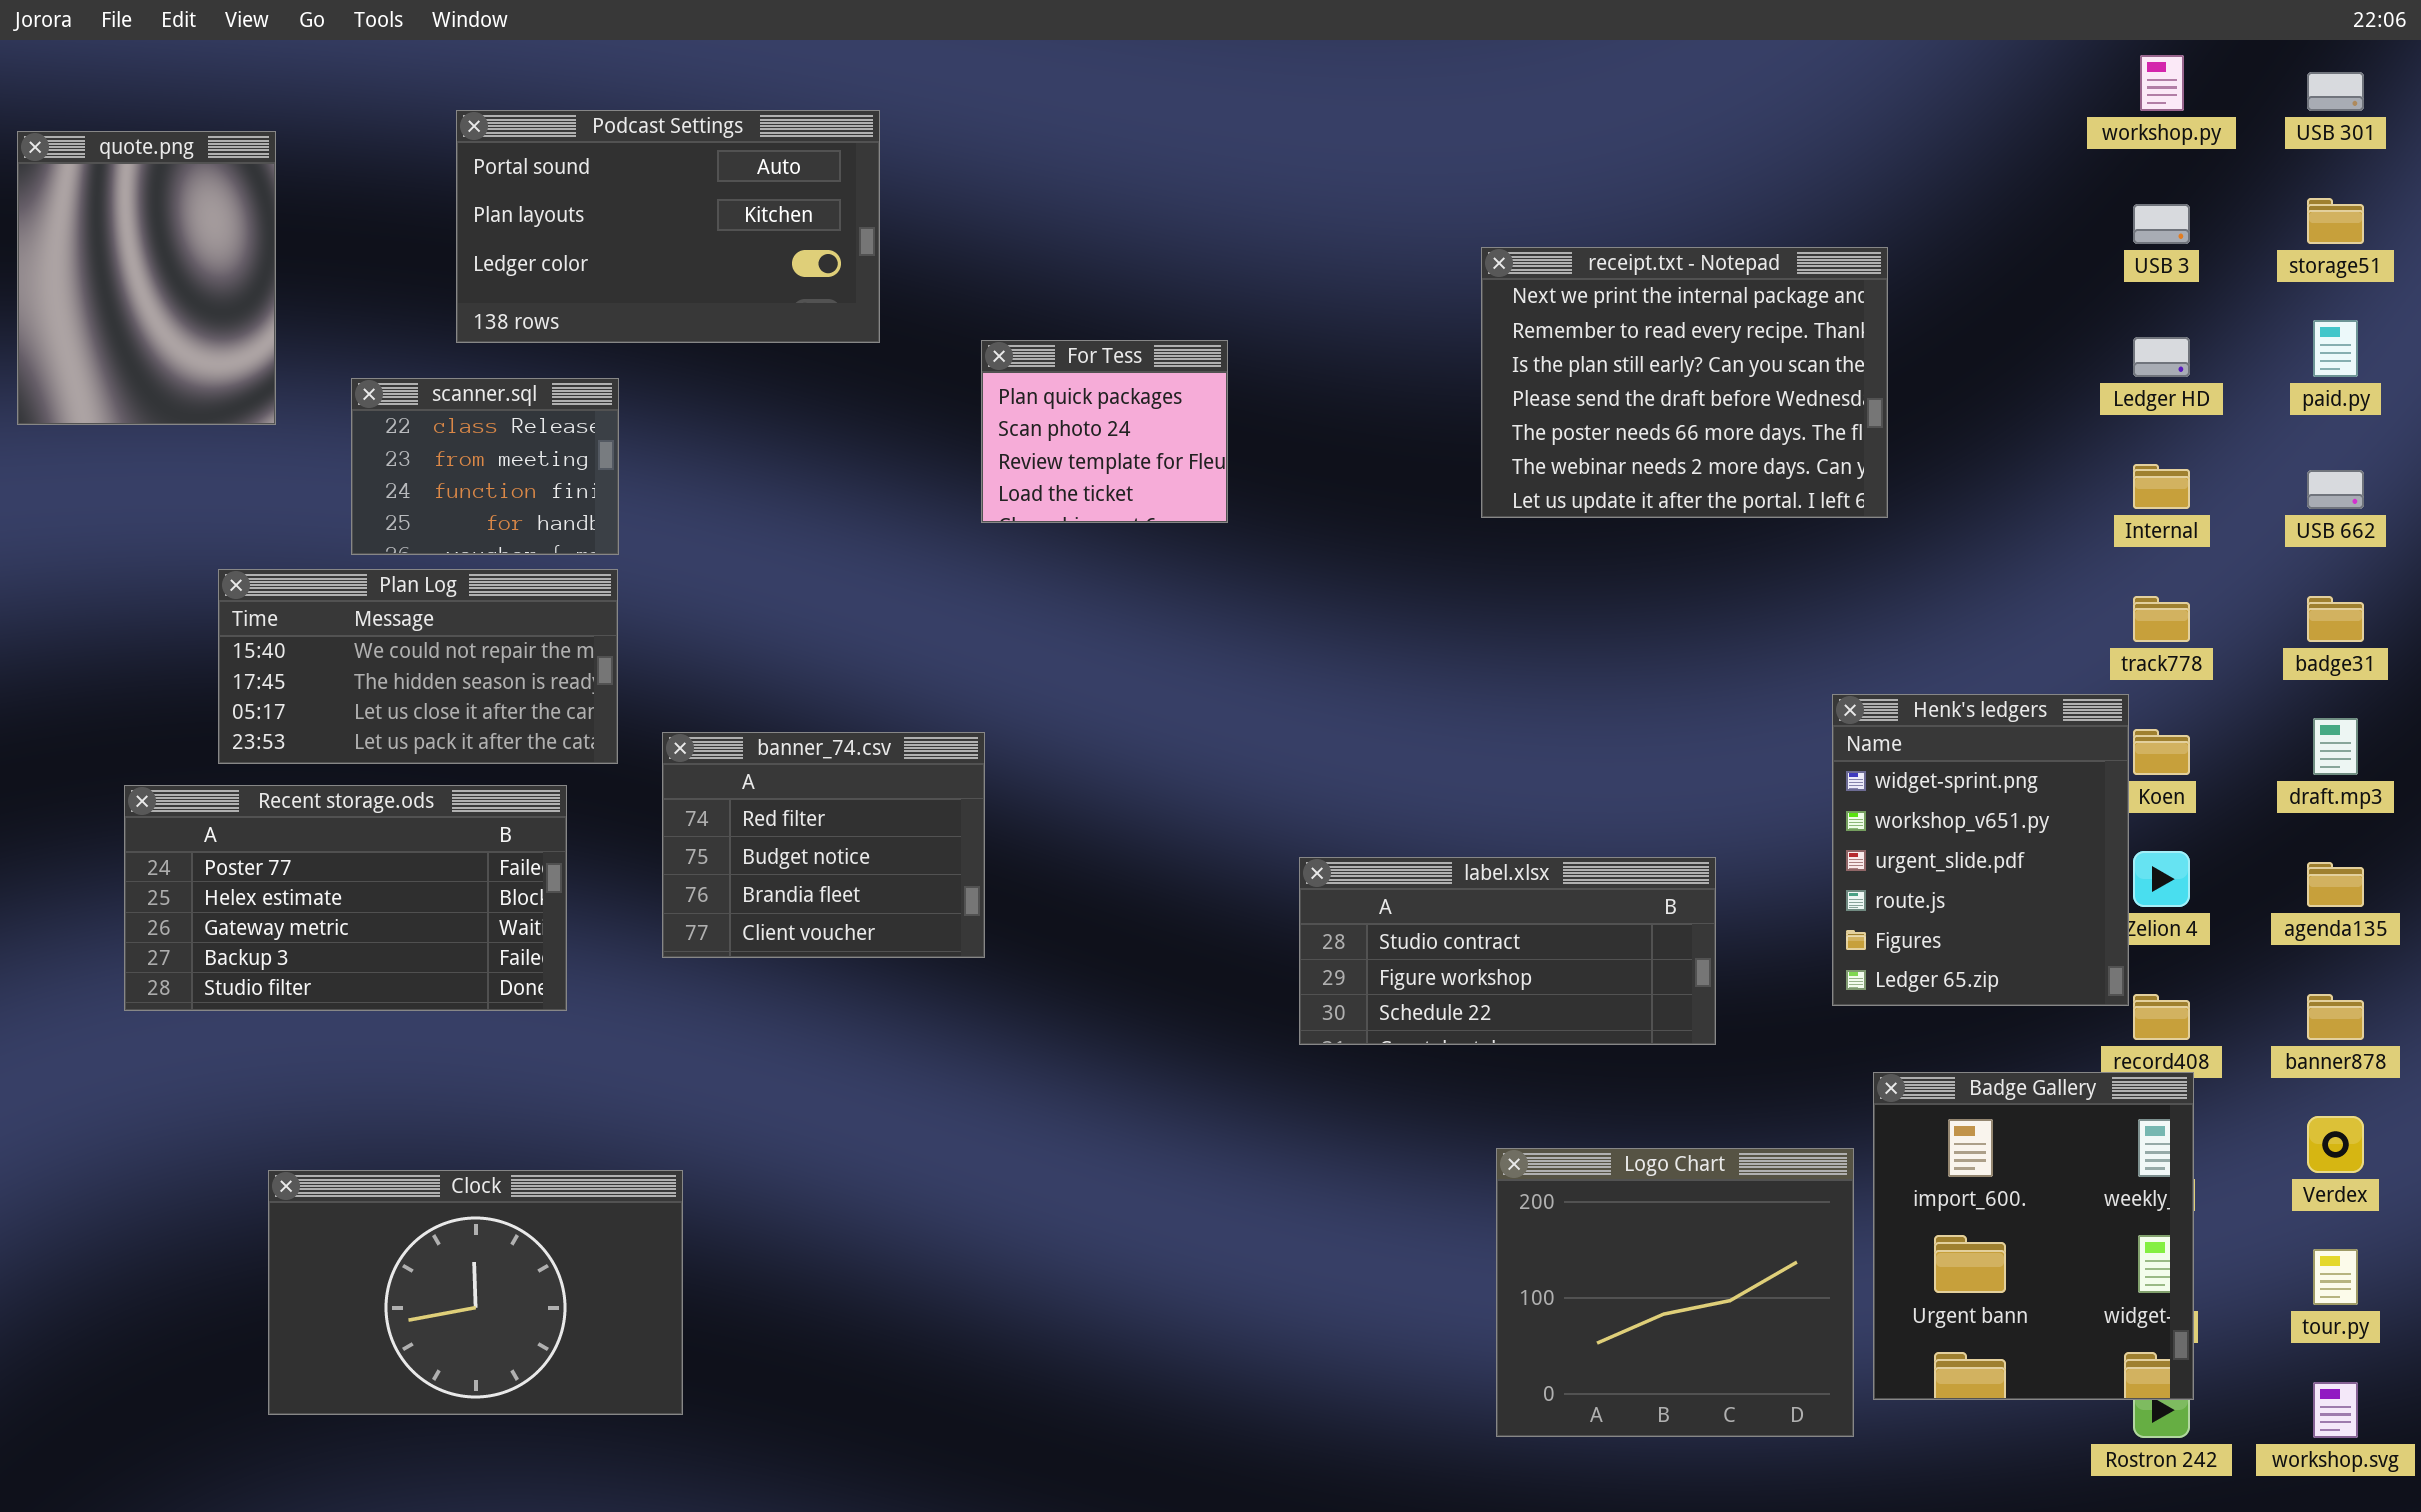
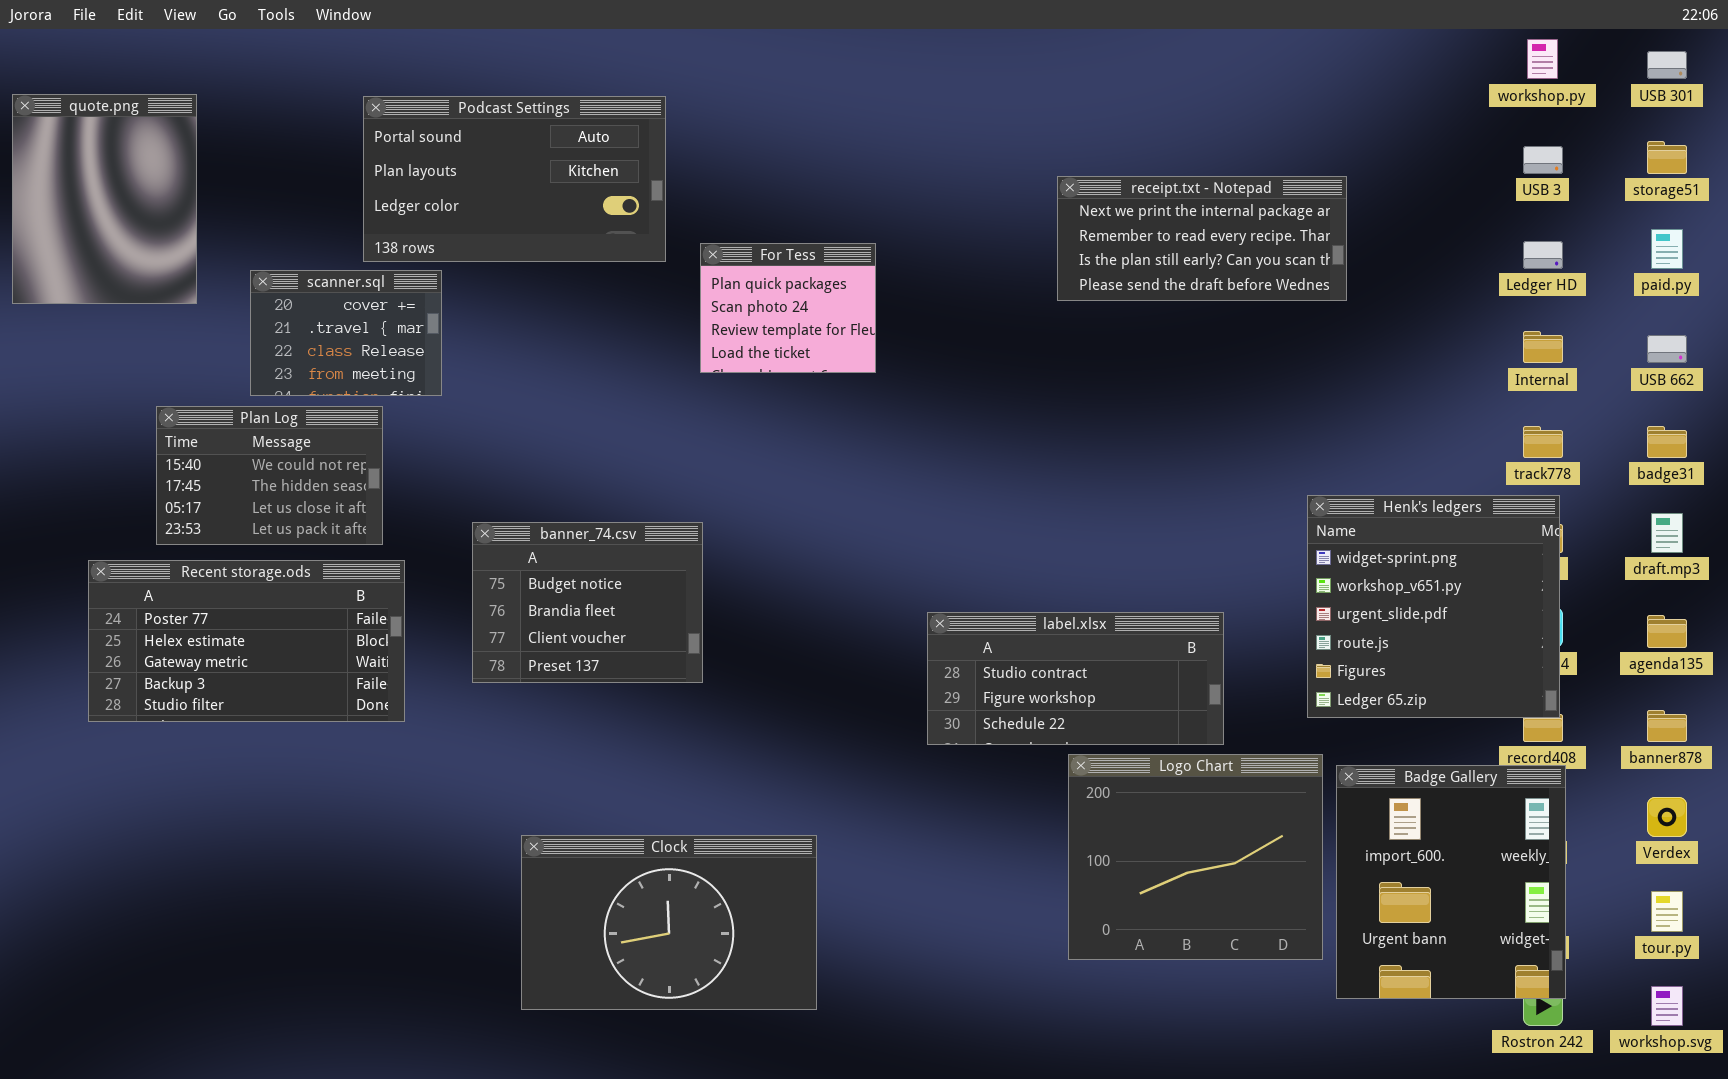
Podcast Settings: [456,110,880,343] -> [363,96,666,262], moved
receipt.txt - Notepad: [1481,247,1888,518] -> [1057,176,1347,301], resized
scanner.sql: [351,378,619,555] -> [250,270,442,396], scrolled up 2 rows
Plan Log: [218,569,618,764] -> [156,406,383,545], resized
Henk's ledgers: [1832,694,2129,1006] -> [1307,495,1560,718], resized
banner_74.csv: [662,732,985,958] -> [472,522,703,683], scrolled down 1 row
Logo Chart: [1496,1148,1854,1437] -> [1068,754,1323,960], moved
Clock: [268,1170,683,1415] -> [521,835,817,1010], moved

